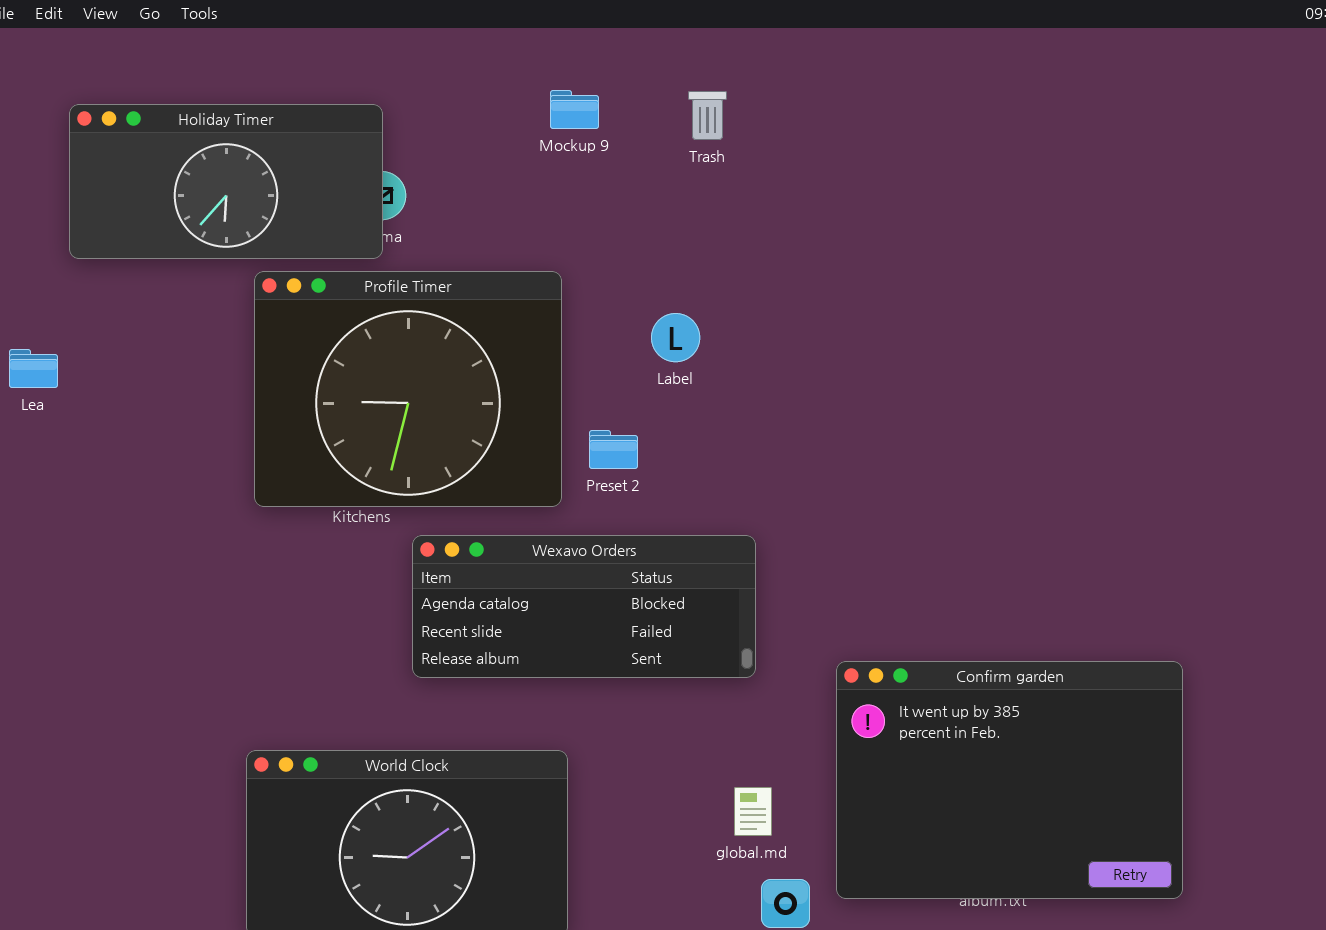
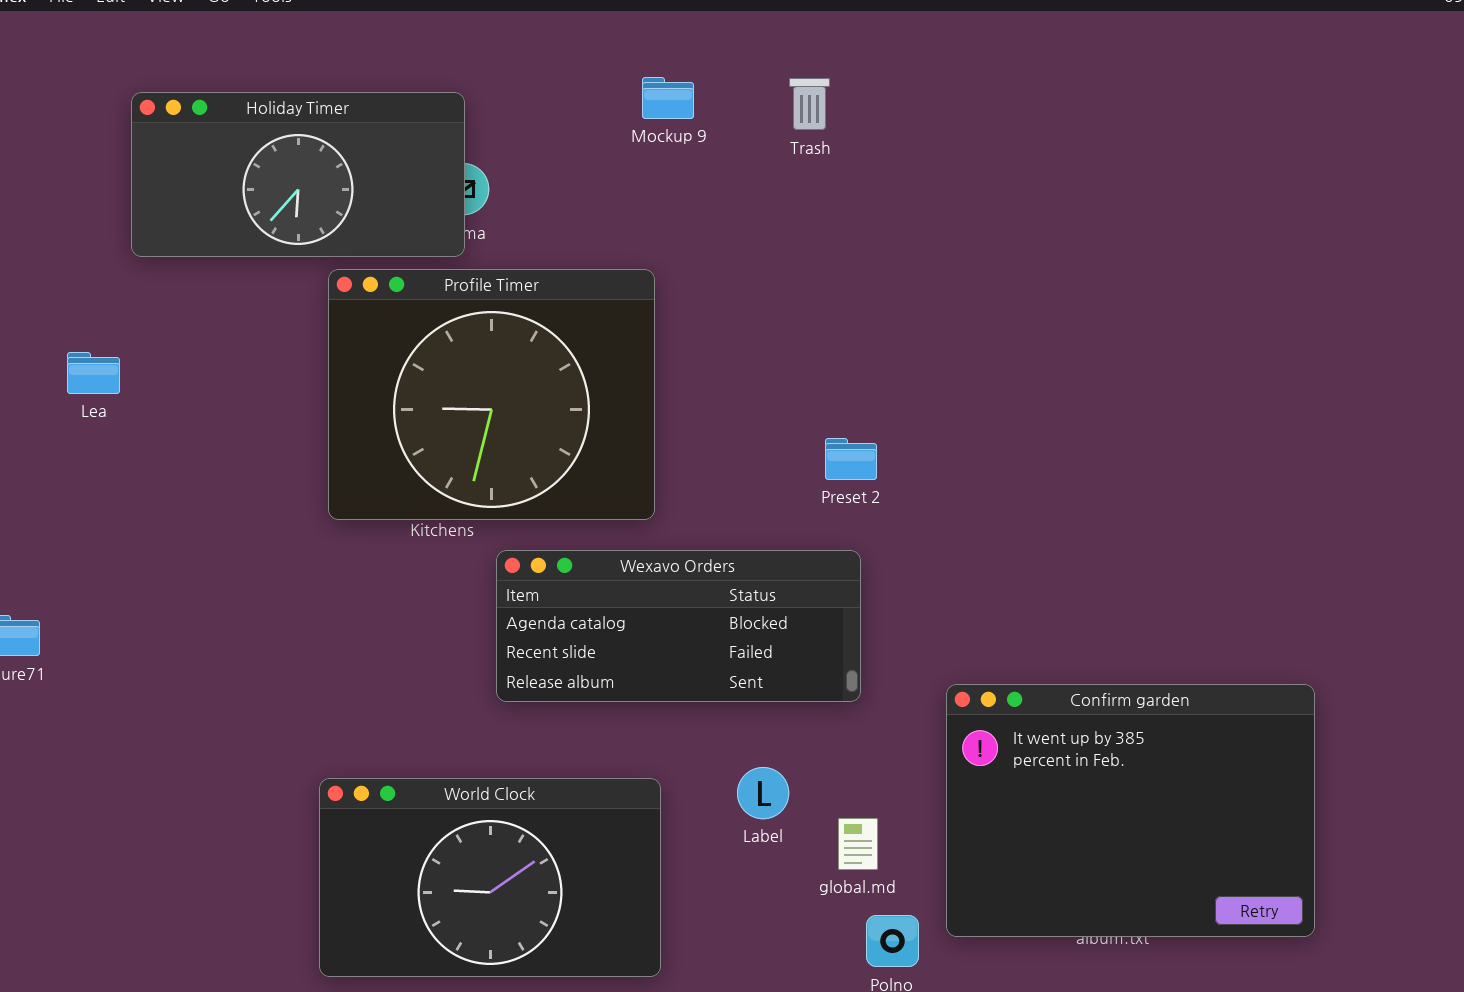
Label: [651,313,700,362] -> [737,767,789,819], moved
Preset 2: [589,430,638,469] -> [825,438,877,480], moved

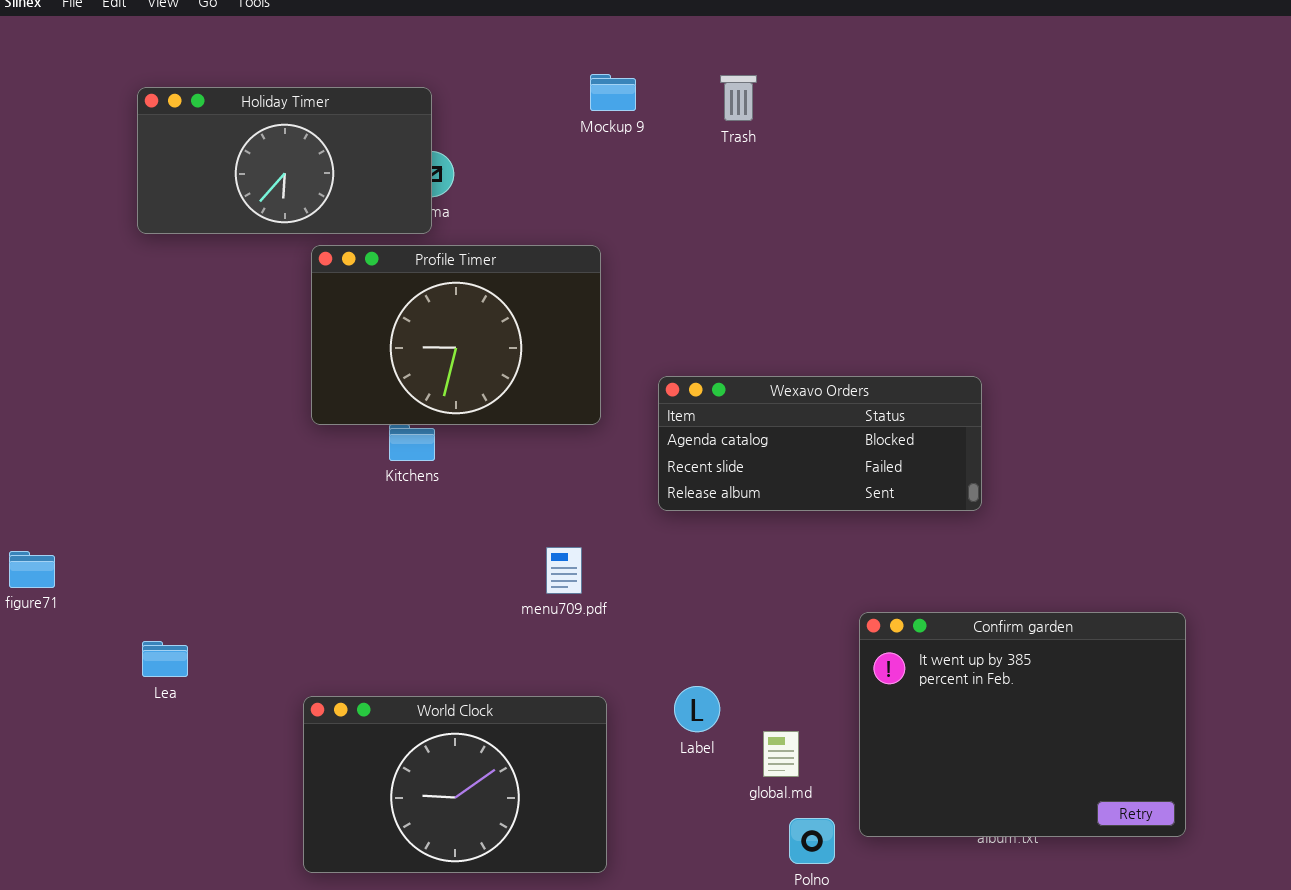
Profile Timer: [328,269,655,520] -> [311,245,601,425], resized
Lea: [67,352,120,394] -> [142,641,188,677], moved
Wexavo Orders: [496,550,861,702] -> [658,376,982,511], moved

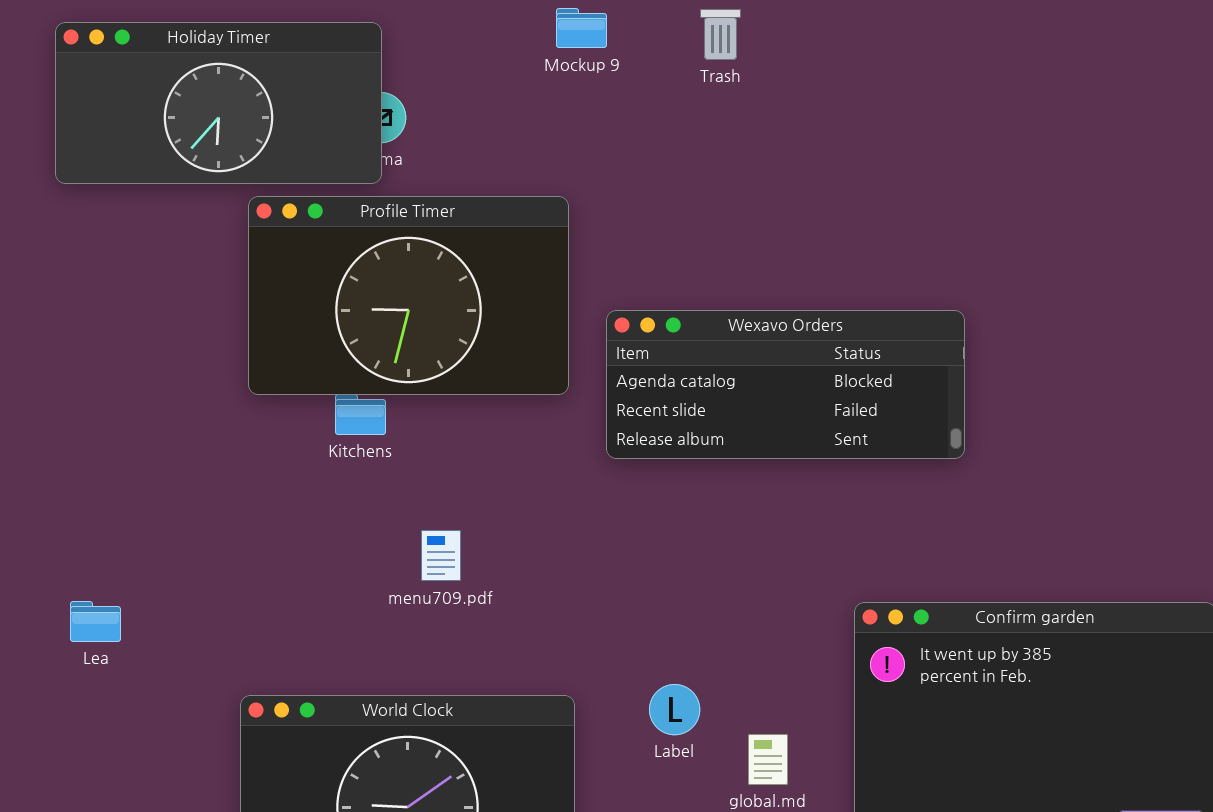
Wexavo Orders: [658,376,982,511] -> [606,310,965,459], moved
menu709.pdf: [546,547,582,594] -> [421,530,461,581], moved
Lea: [142,641,188,677] -> [70,601,121,642], moved

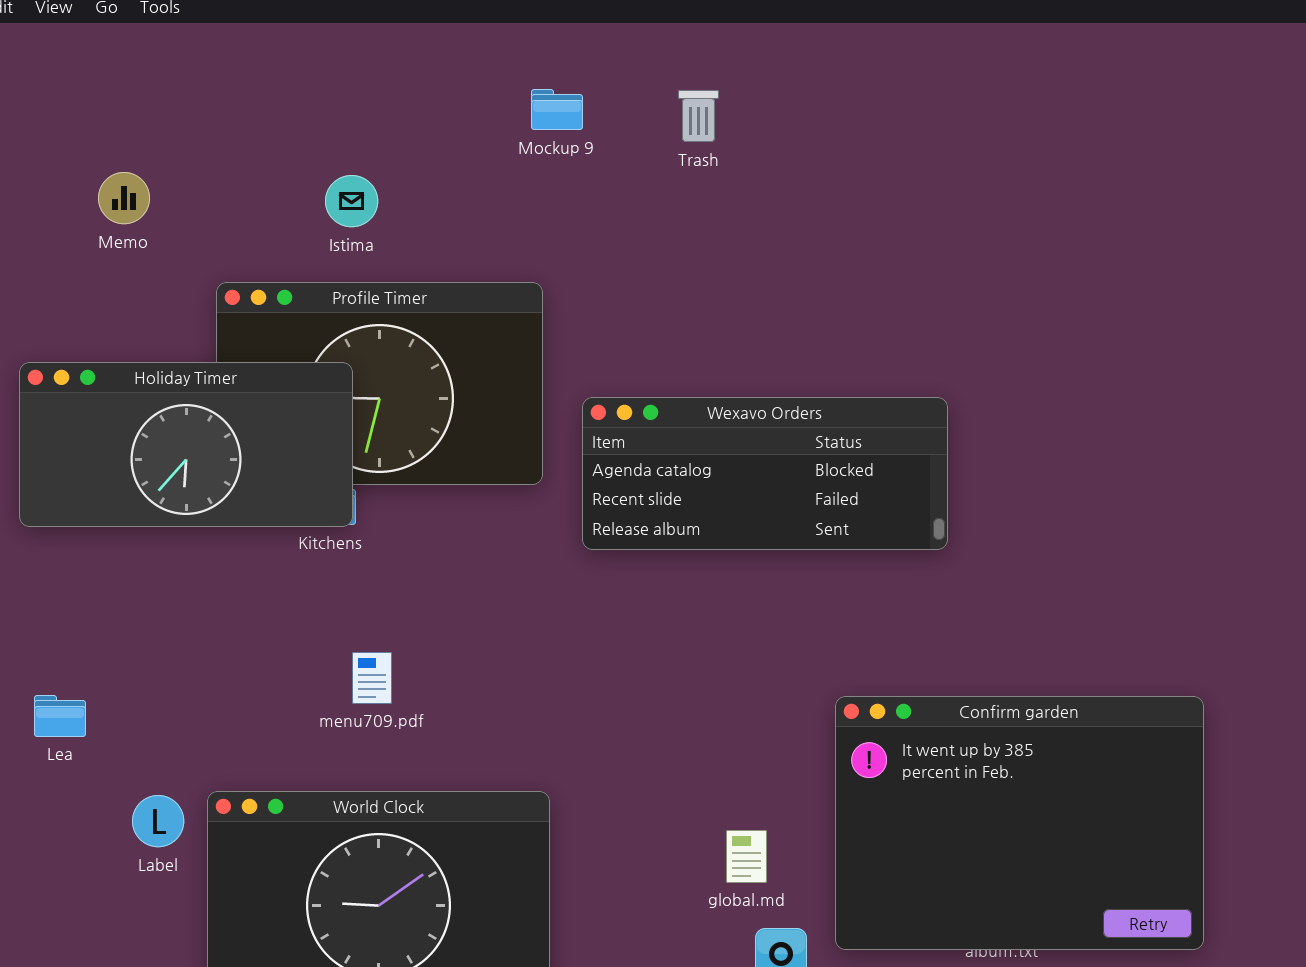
Holiday Timer: [55,22,382,184] -> [19,362,353,527], moved
menu709.pdf: [421,530,461,581] -> [352,652,392,704], moved
Label: [649,684,700,735] -> [132,795,184,847], moved

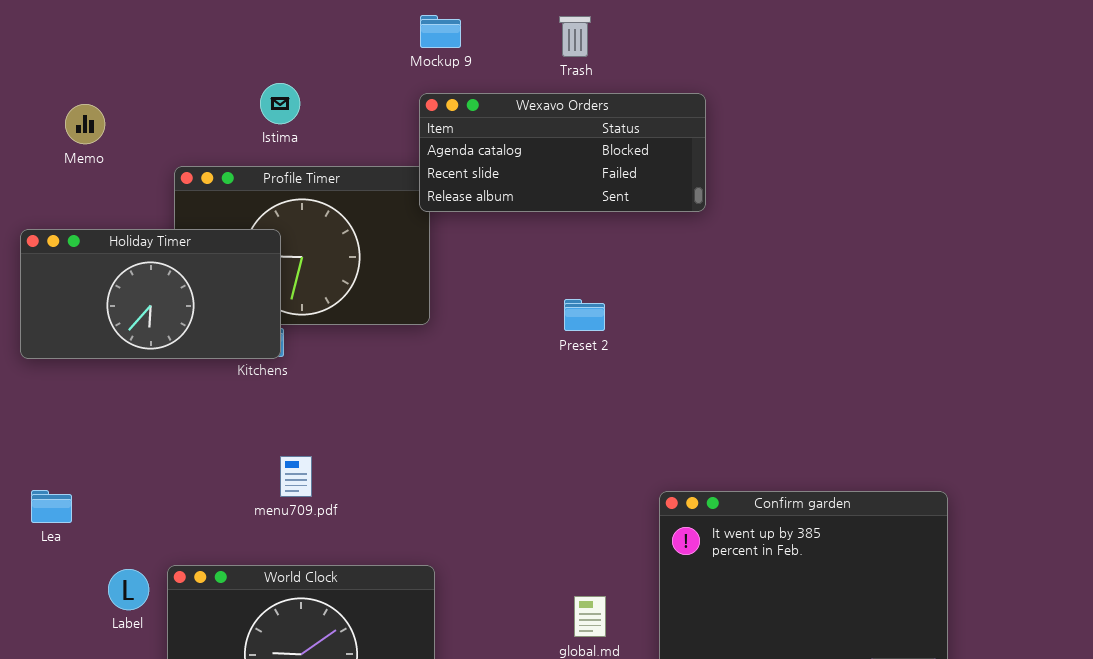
Trash: [678,90,719,142] -> [559,16,591,57], moved
Memo: [98,172,150,224] -> [65,104,105,144], moved
Wexavo Orders: [582,397,948,550] -> [419,93,706,212], moved

